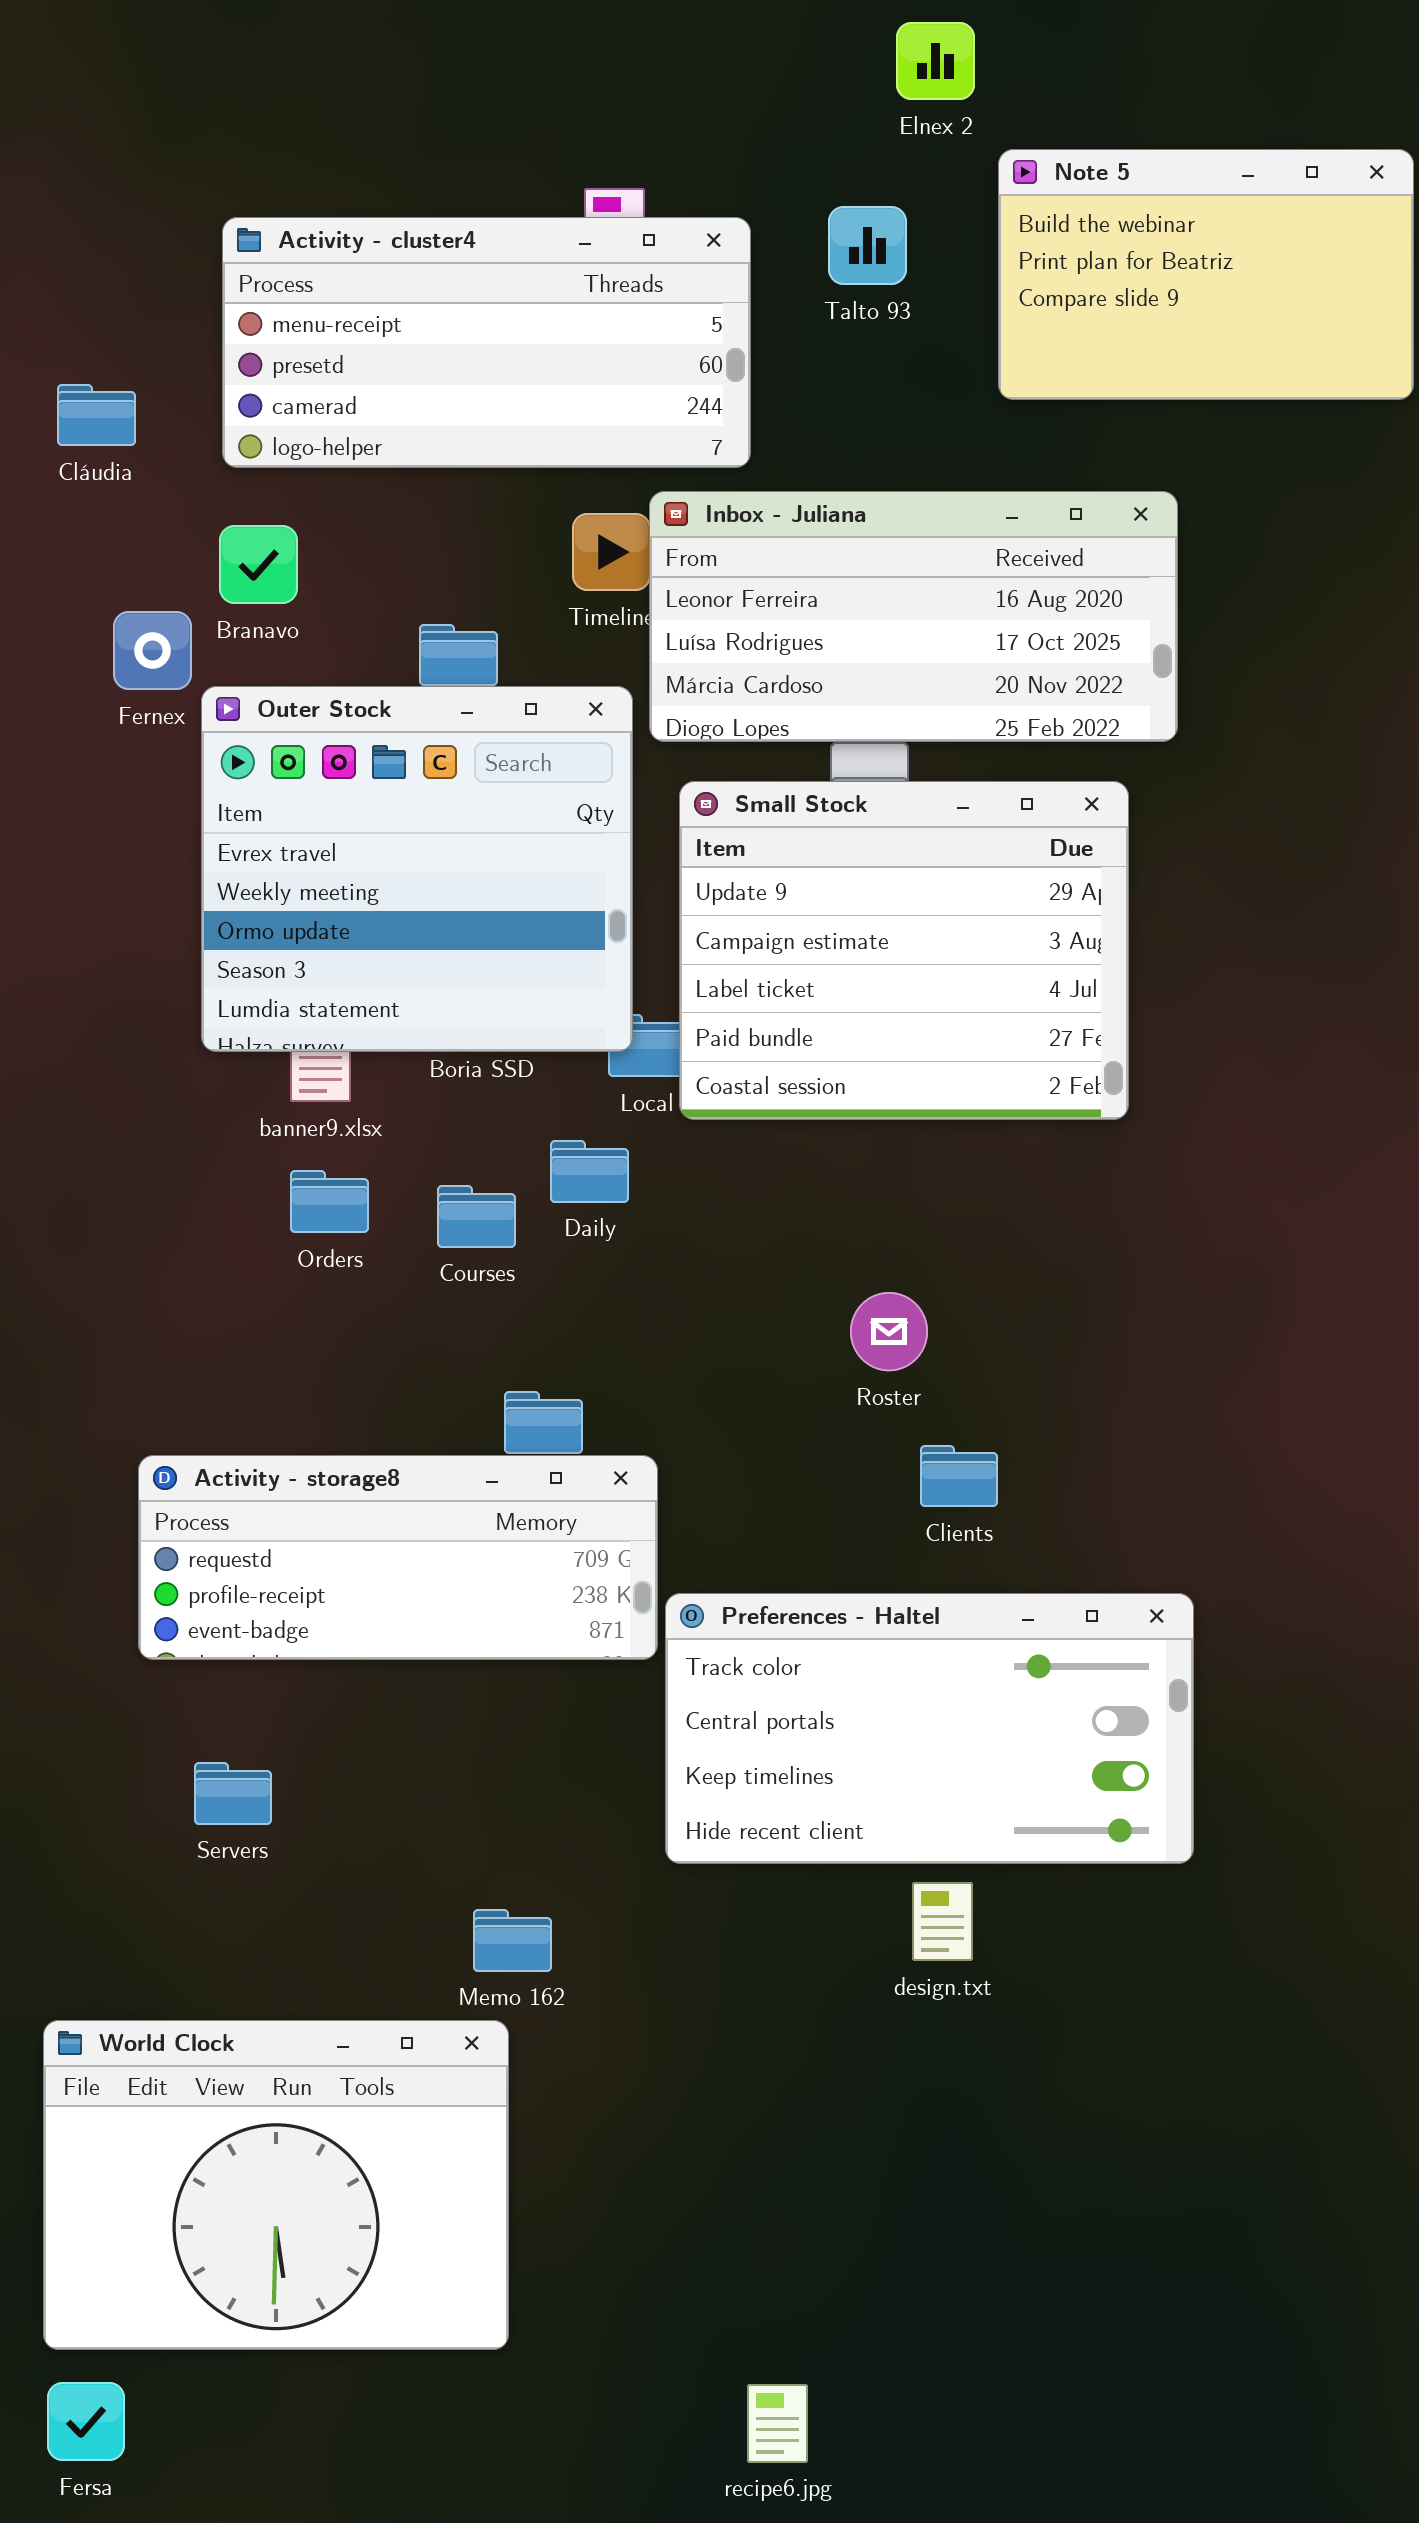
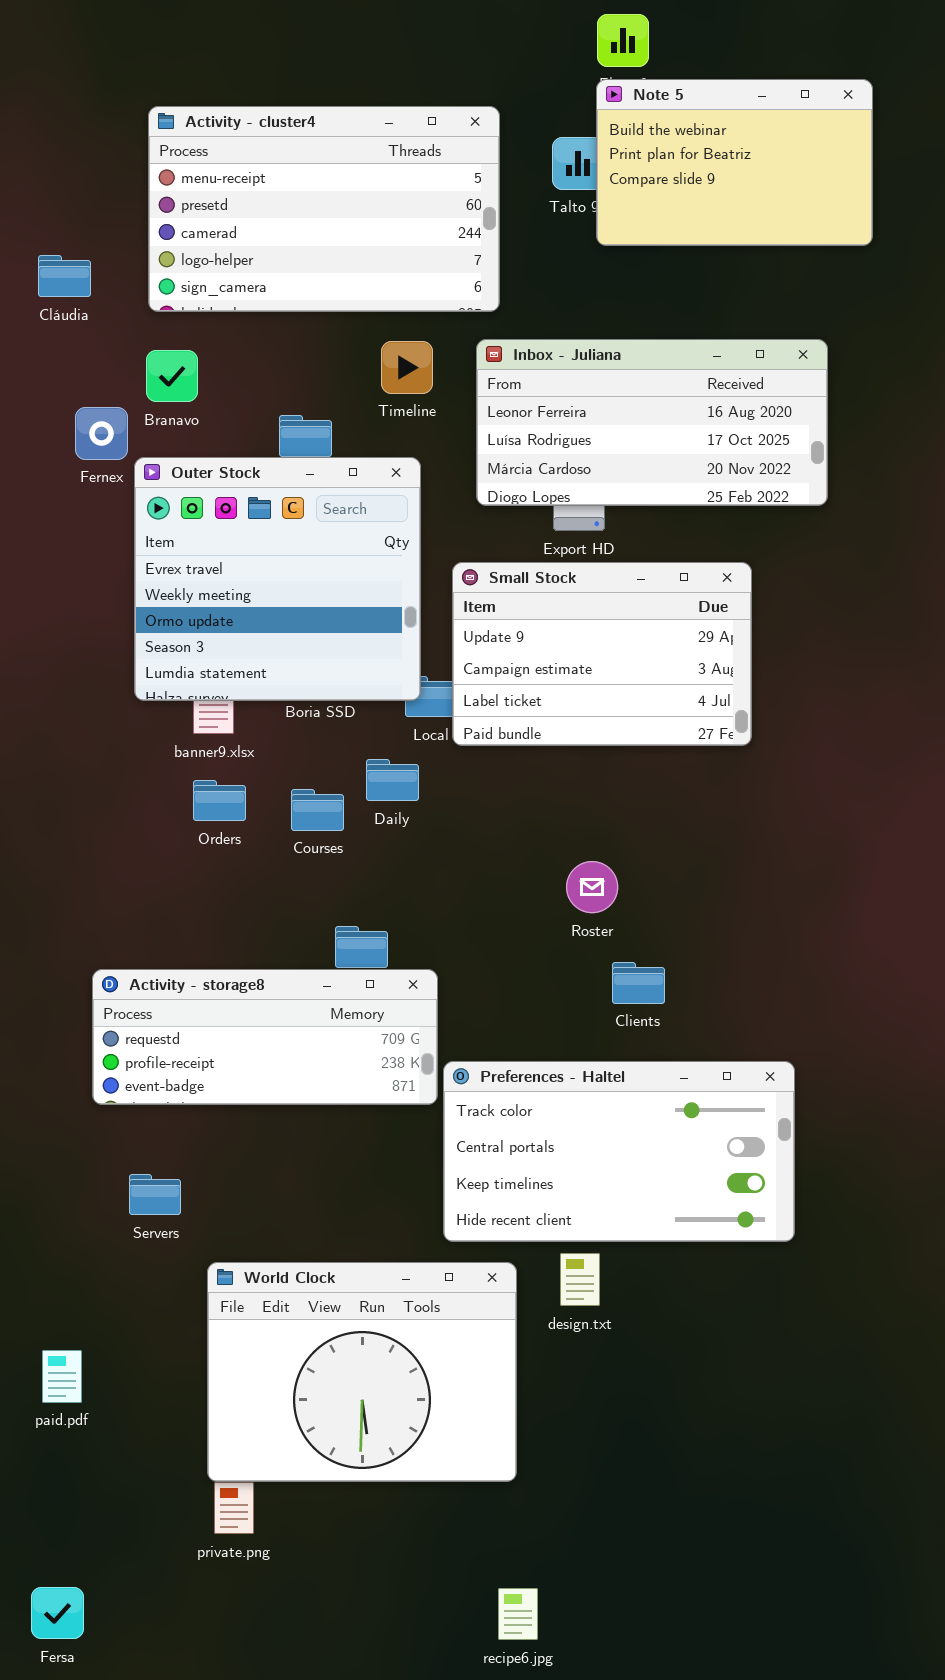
Note 5: [998,149,1414,400] -> [596,79,873,246], moved
Activity - cluster4: [222,217,751,468] -> [148,106,500,312], resized
Inbox - Juliana: [649,491,1178,742] -> [476,339,828,506], moved
Small Stock: [679,781,1129,1120] -> [452,562,752,746], resized
design.txt: [912,1882,973,1961] -> [560,1253,600,1306], moved
World Clock: [43,2020,509,2350] -> [207,1262,517,1482], moved

